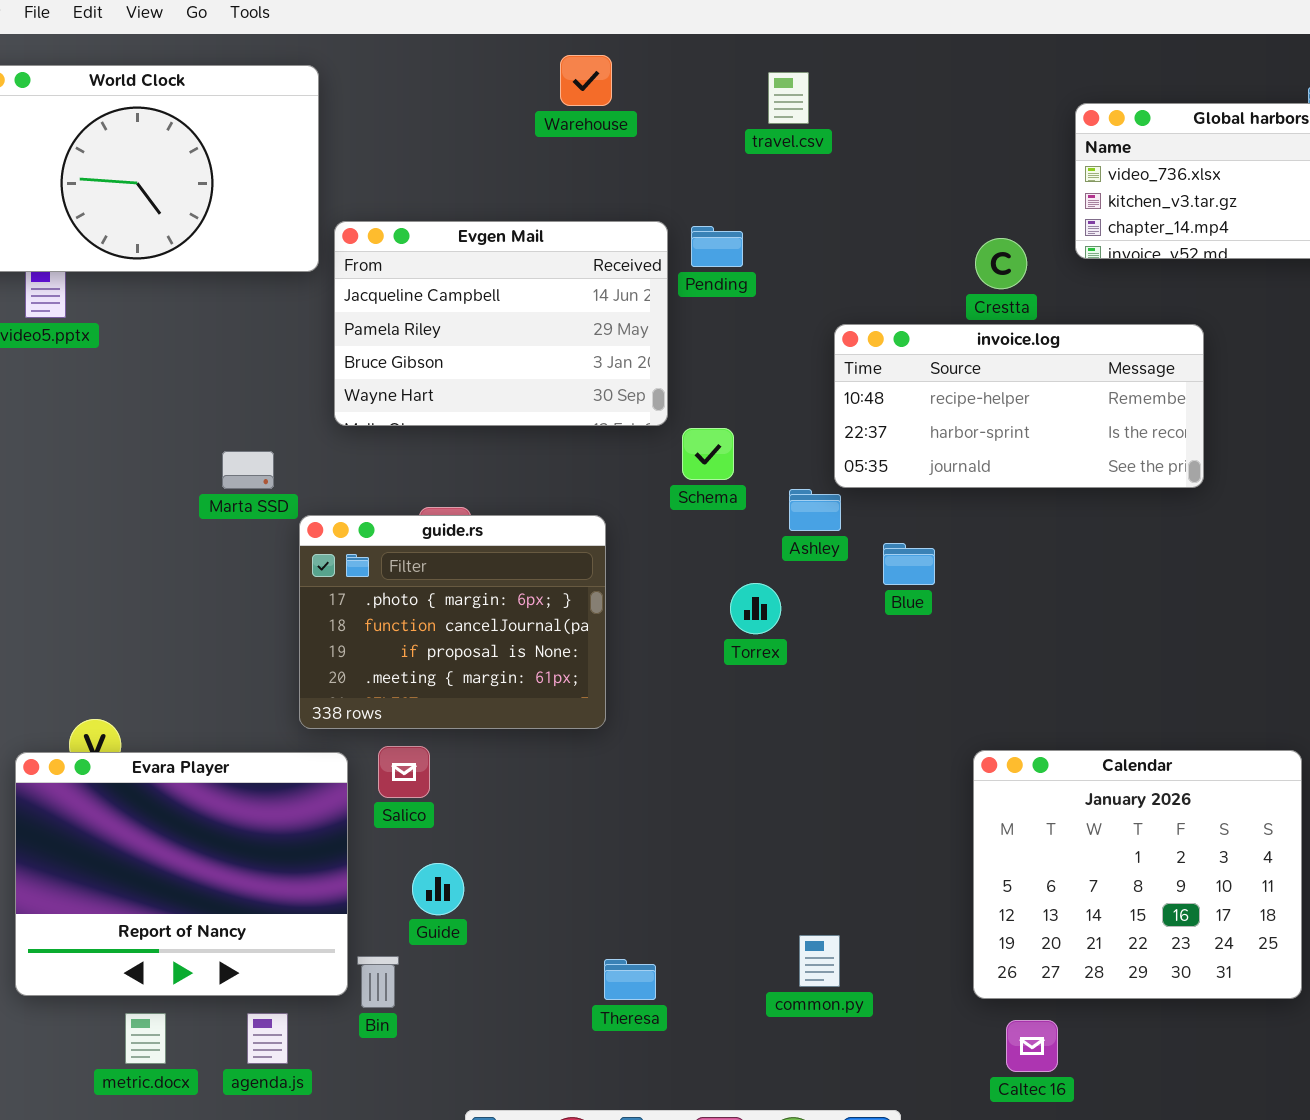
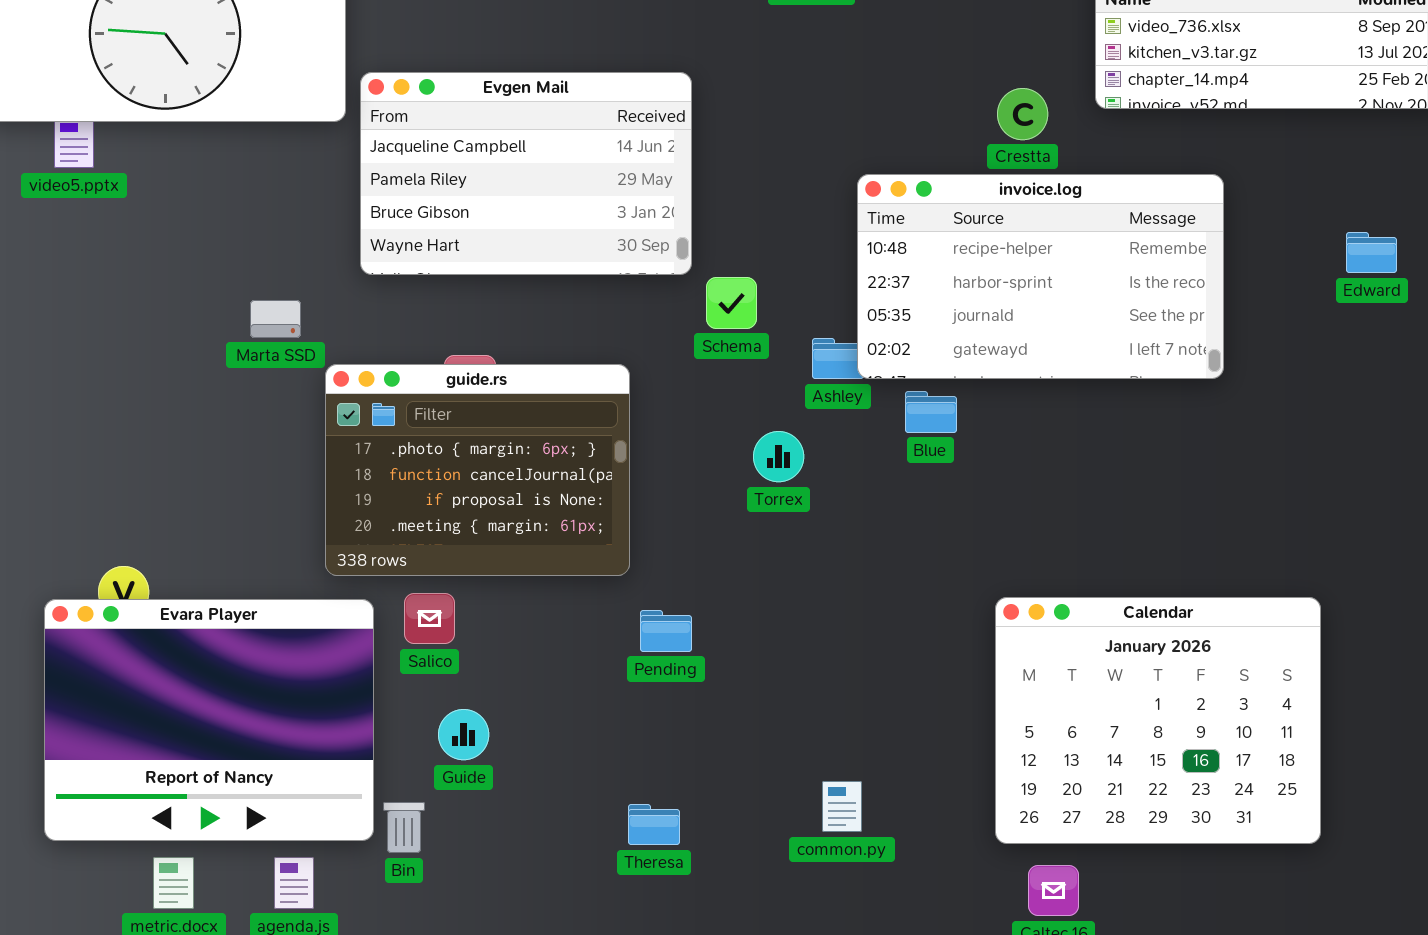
Pending: [691,226,743,267] -> [640,610,692,652], moved
invoice.log: [834,324,1204,488] -> [857,174,1224,379], resized

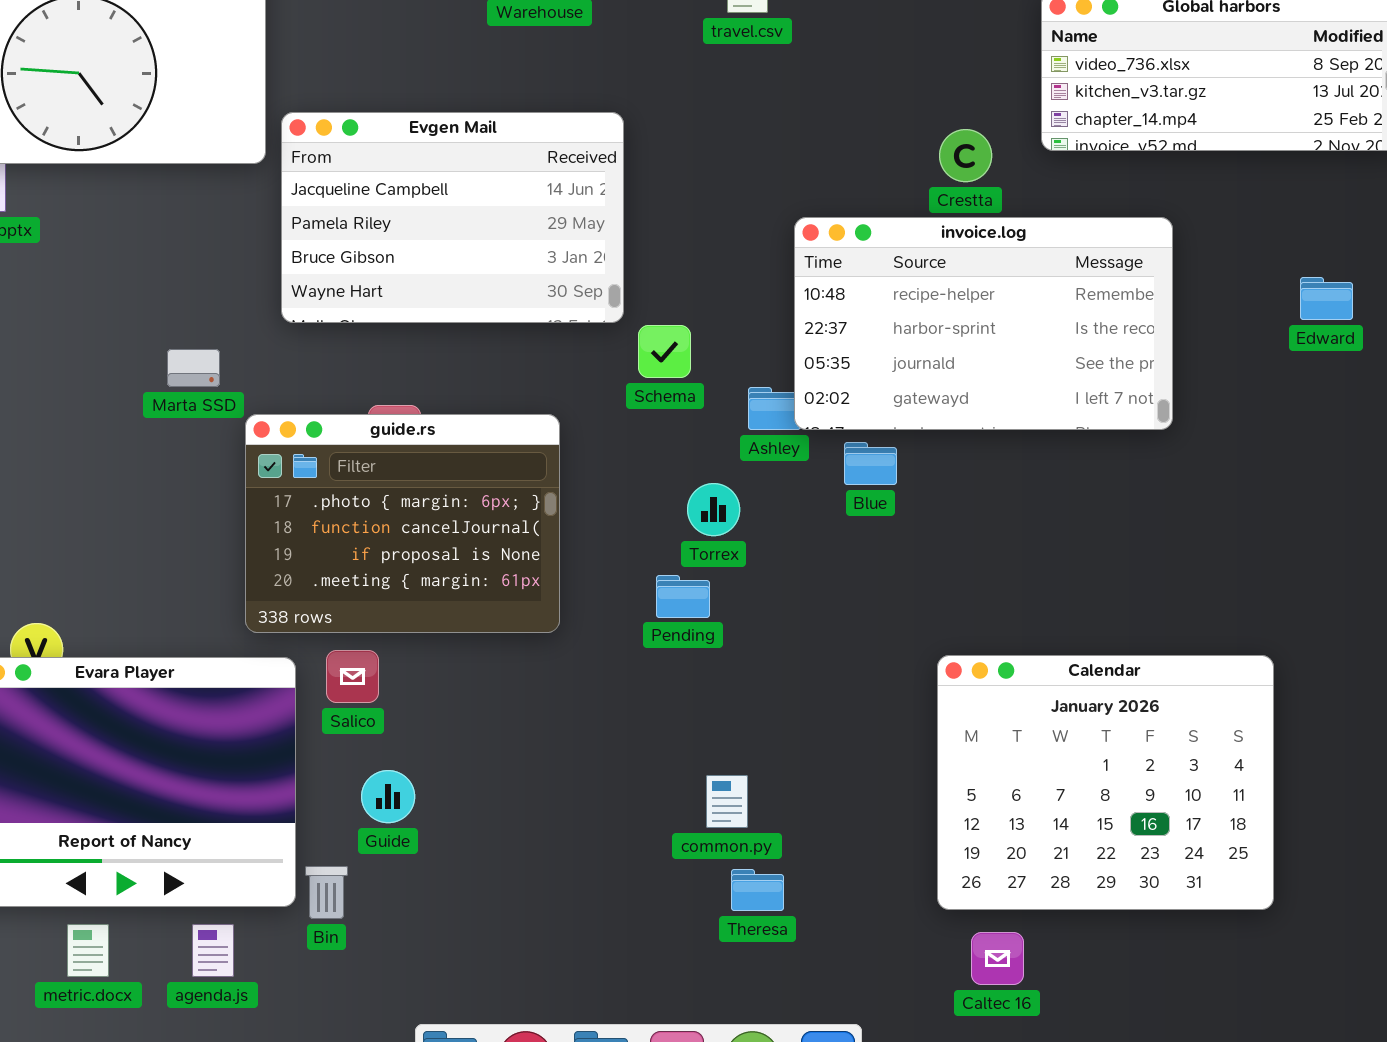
Pending: [640,610,692,652] -> [656,575,710,618], moved
common.py: [822,781,862,832] -> [706,775,748,828], moved
Theresa: [628,804,680,845] -> [731,869,784,911], moved

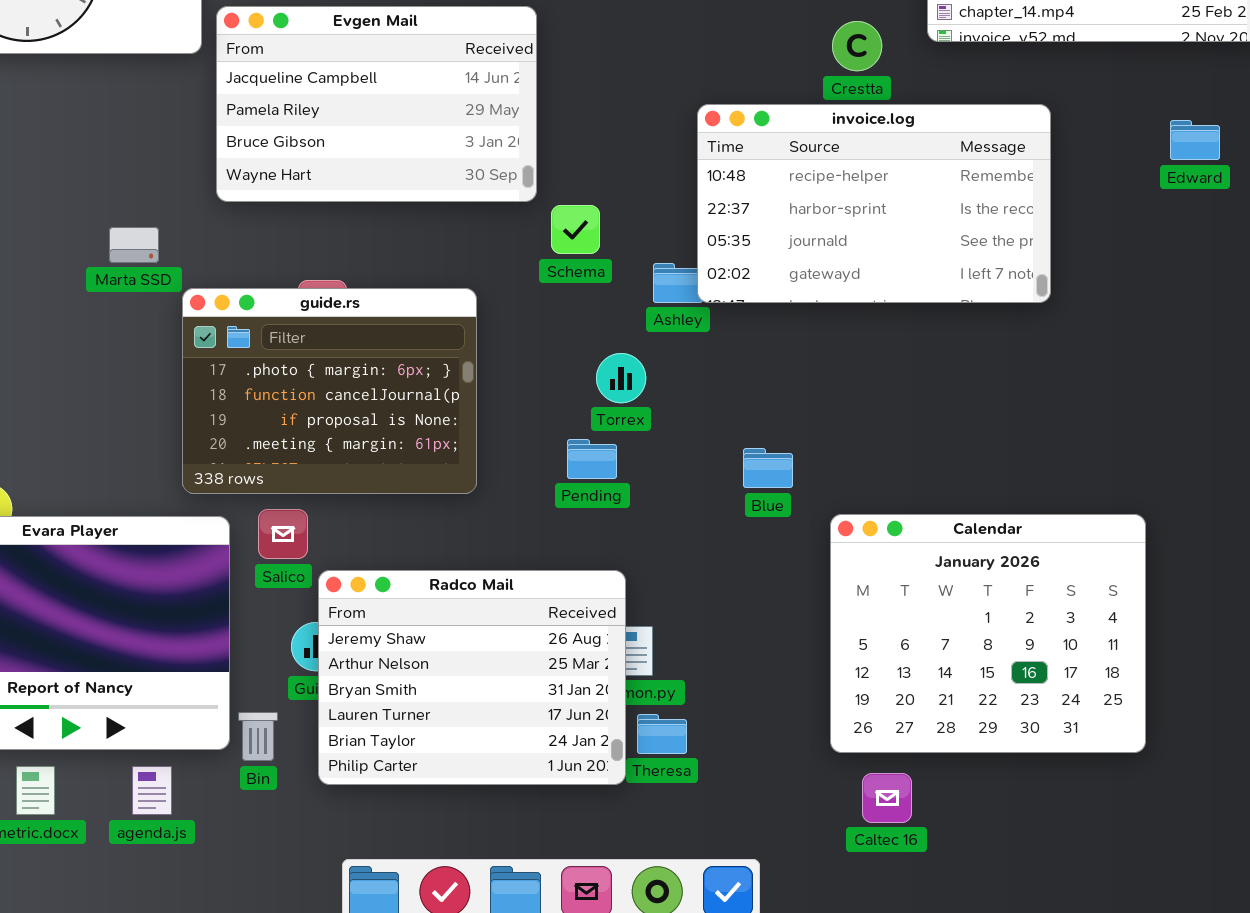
Edward: [1300,277,1353,320] -> [1170,120,1220,160], moved
Blue: [844,442,897,485] -> [743,448,793,488], moved
Radco Mail: none -> [318,570,626,785], opened

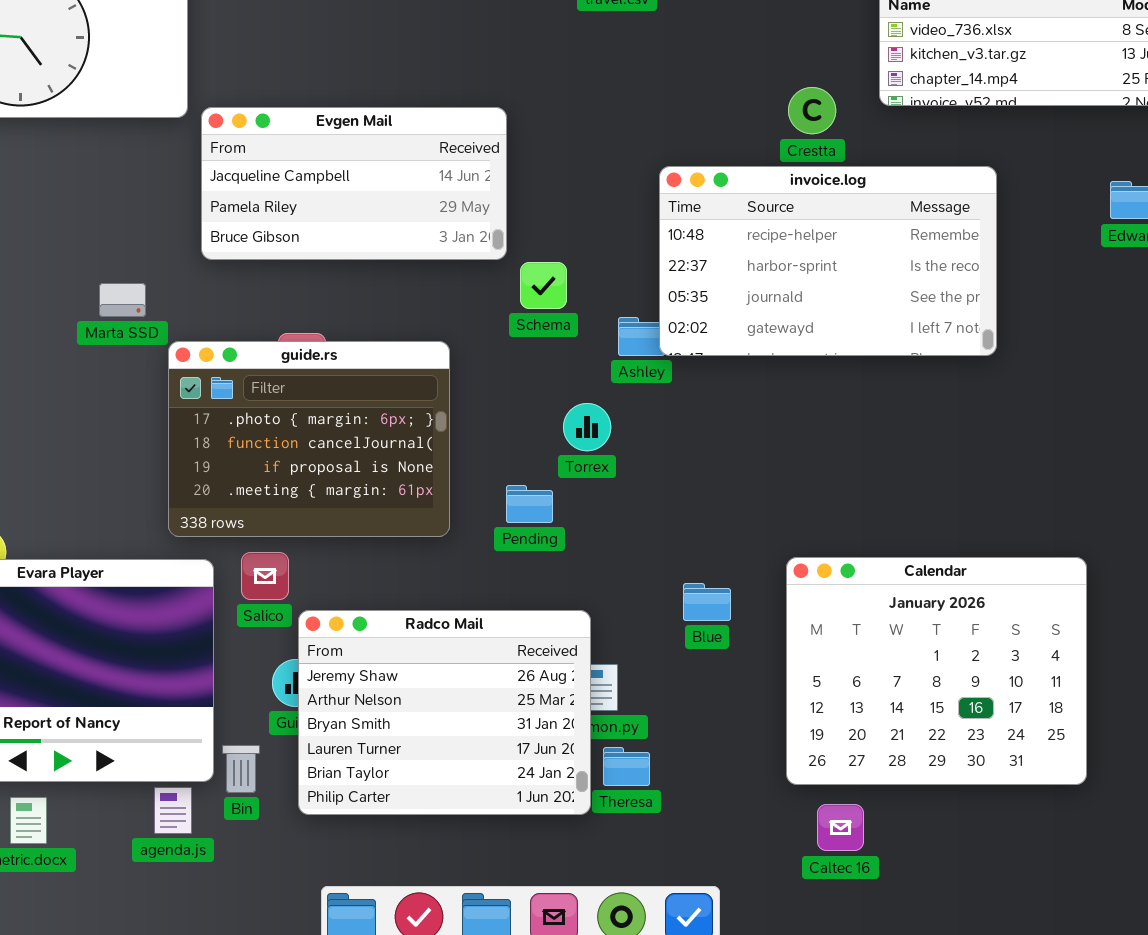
Evgen Mail: [216,6,537,202] -> [201,107,507,260], resized
Pending: [567,439,617,479] -> [506,485,553,523], moved
Blue: [743,448,793,488] -> [683,583,731,621], moved
agenda.js: [132,766,172,815] -> [154,787,192,834], moved

